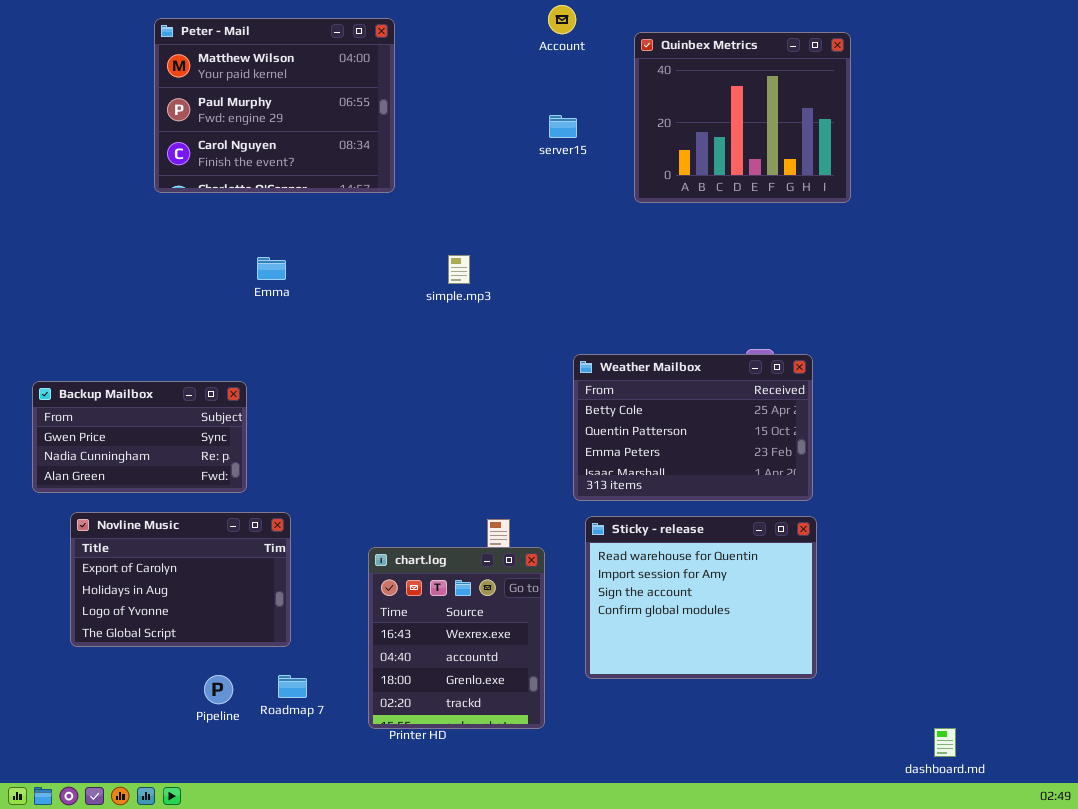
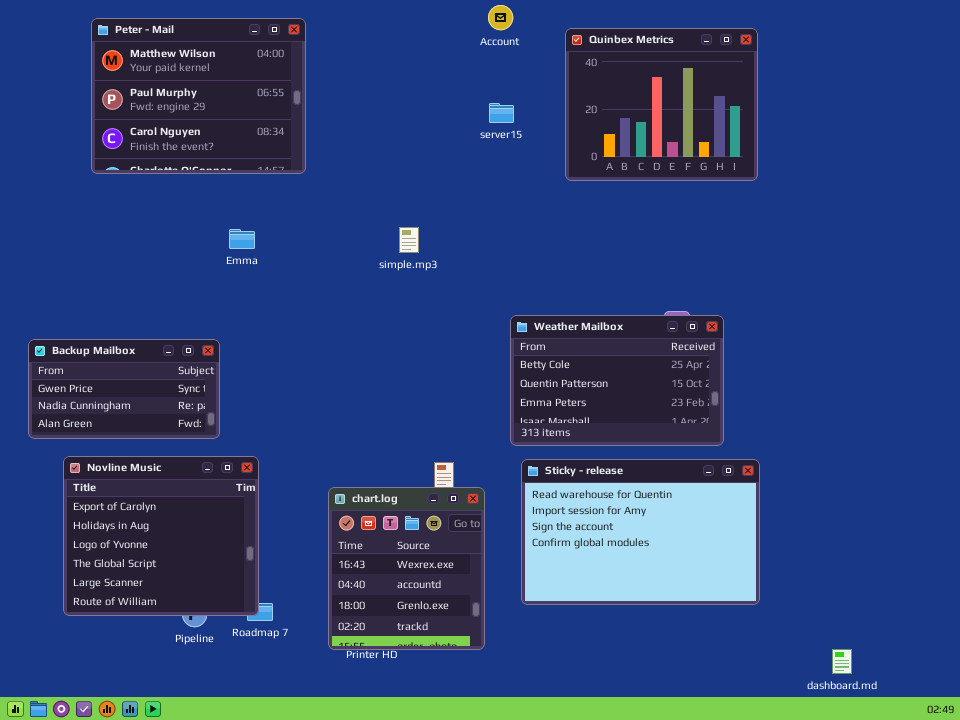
Peter - Mail: [154,18,395,193] -> [91,18,306,174], moved
Novline Music: [70,512,291,647] -> [63,456,259,616], resized
Sticky - release: [585,516,817,679] -> [521,459,760,605], resized

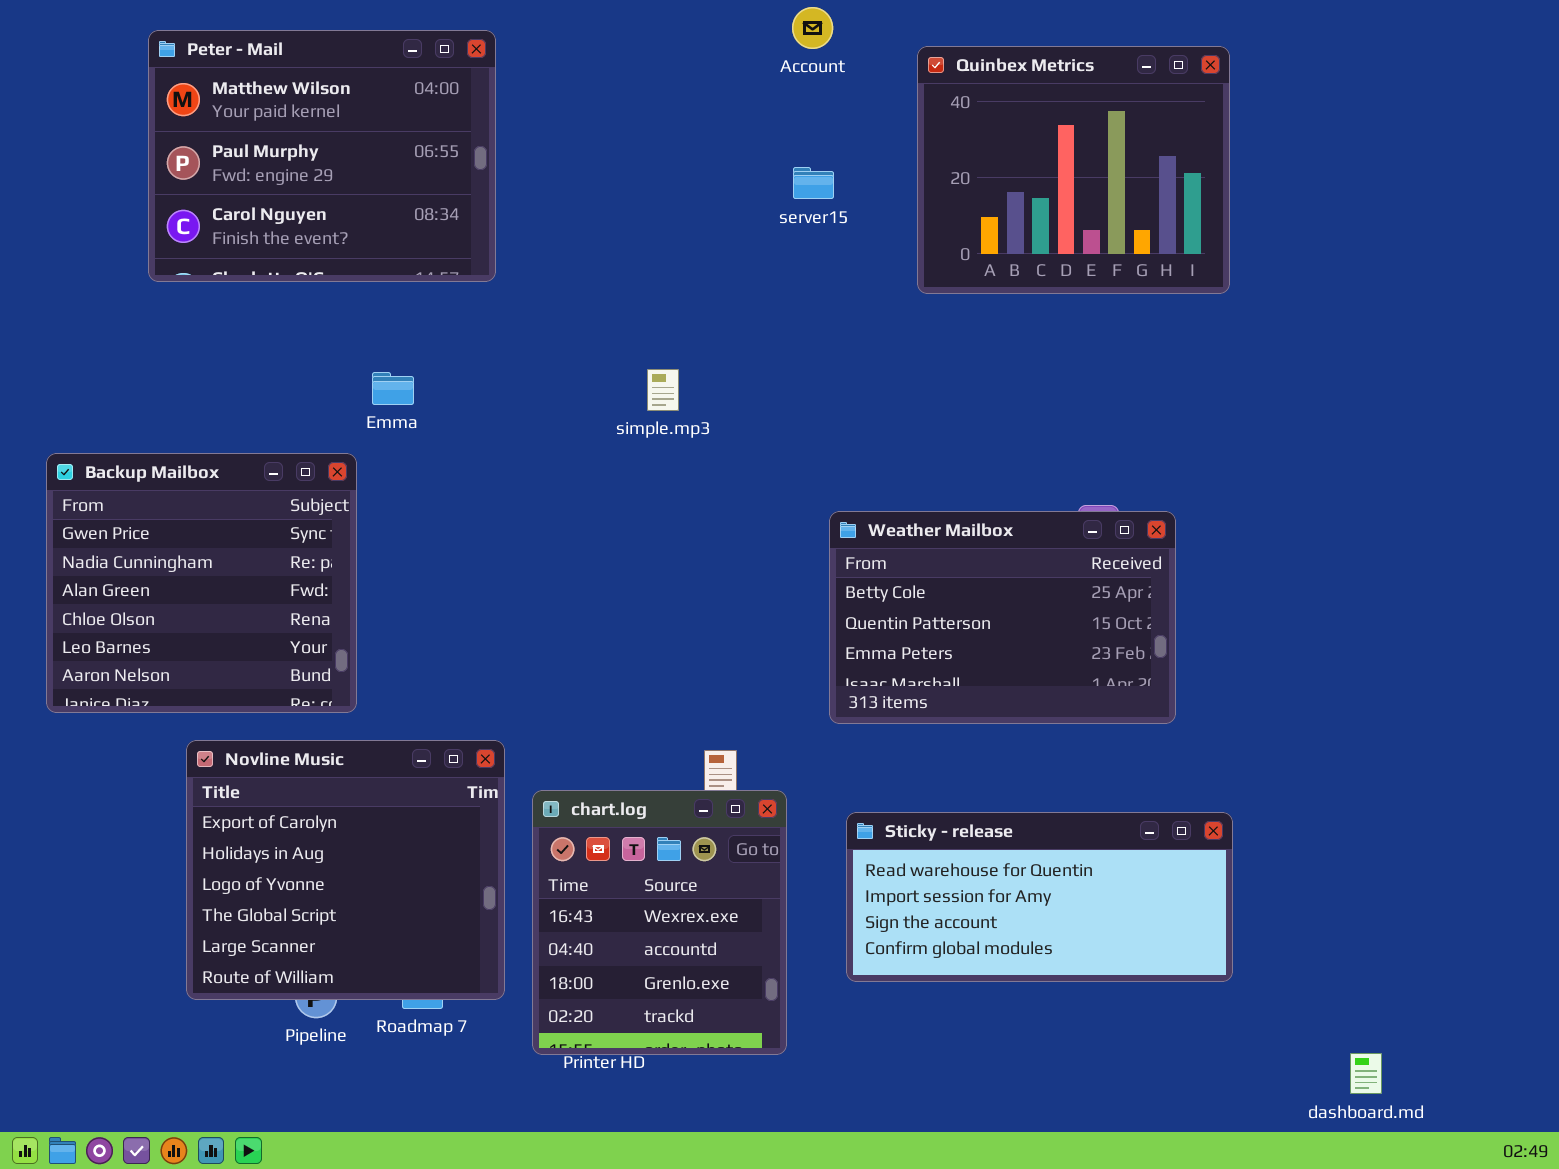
Backup Mailbox: [28,339,220,439] -> [46,453,357,713], resized
Novline Music: [63,456,259,616] -> [186,740,505,1000], moved
Sticky - release: [521,459,760,605] -> [846,812,1233,982], resized

